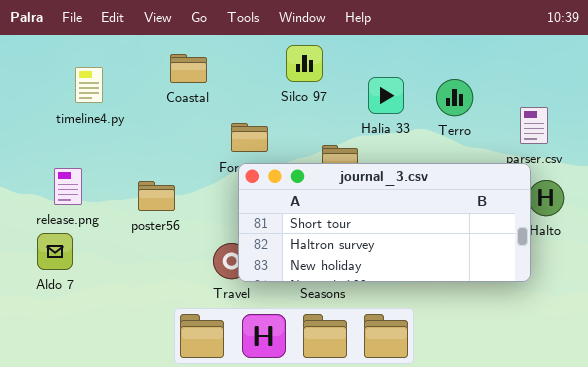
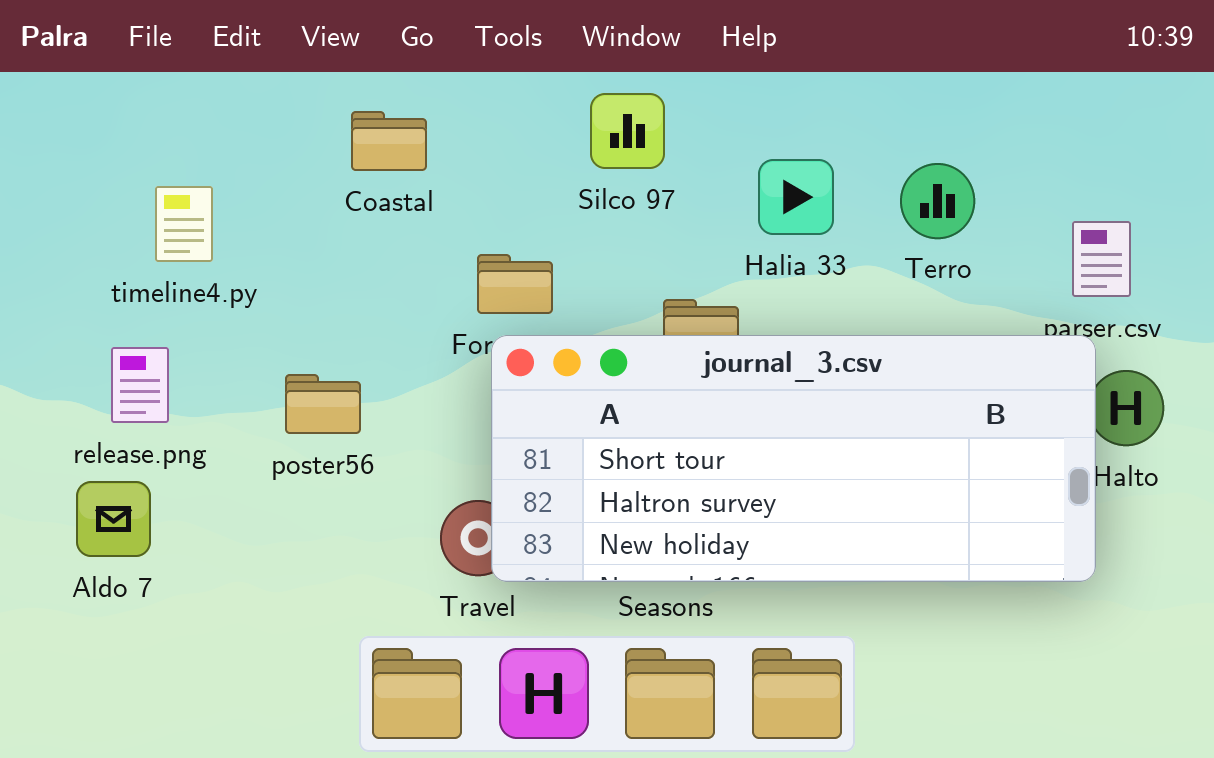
timeline4.py: [75,67,103,103] -> [155,186,213,262], moved

